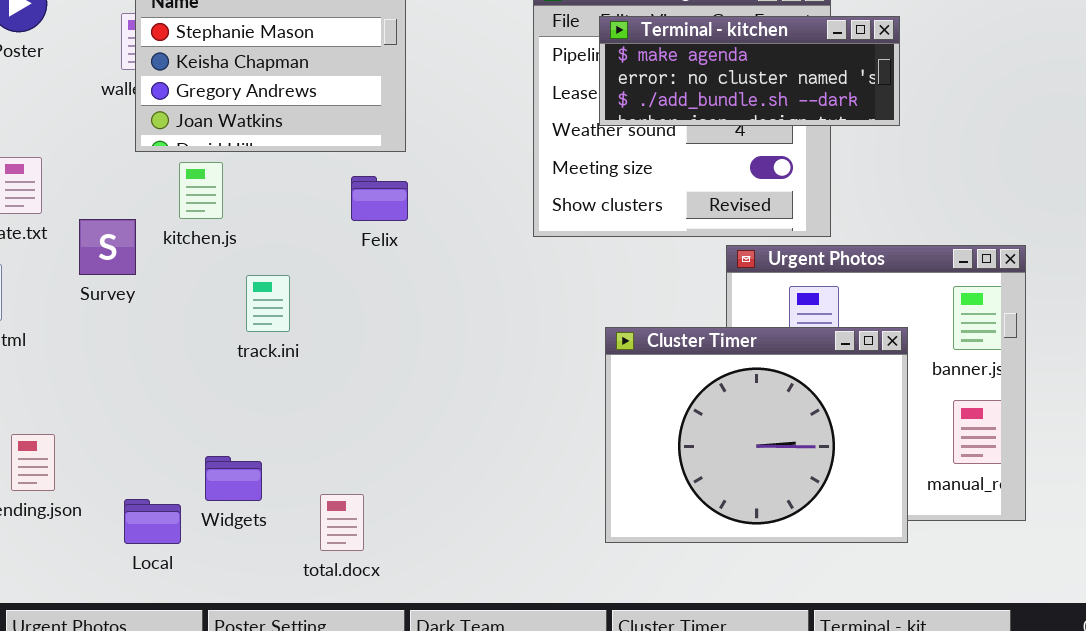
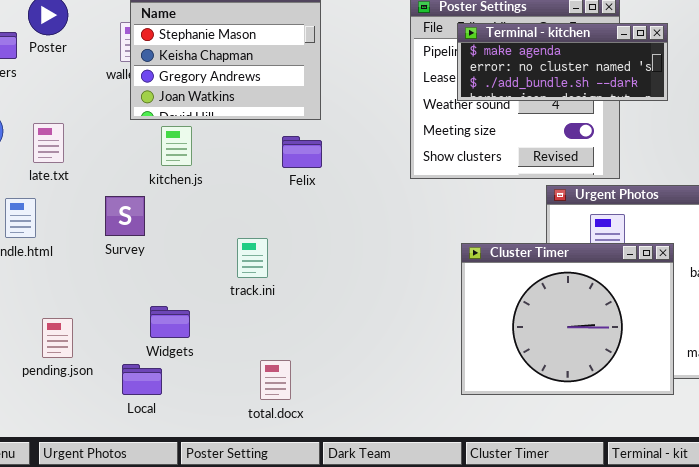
Survey: [79,219,136,275] -> [105,196,145,236], moved
track.ini: [246,275,290,332] -> [237,238,268,278], moved
Widgets: [205,456,262,501] -> [150,306,190,338], moved

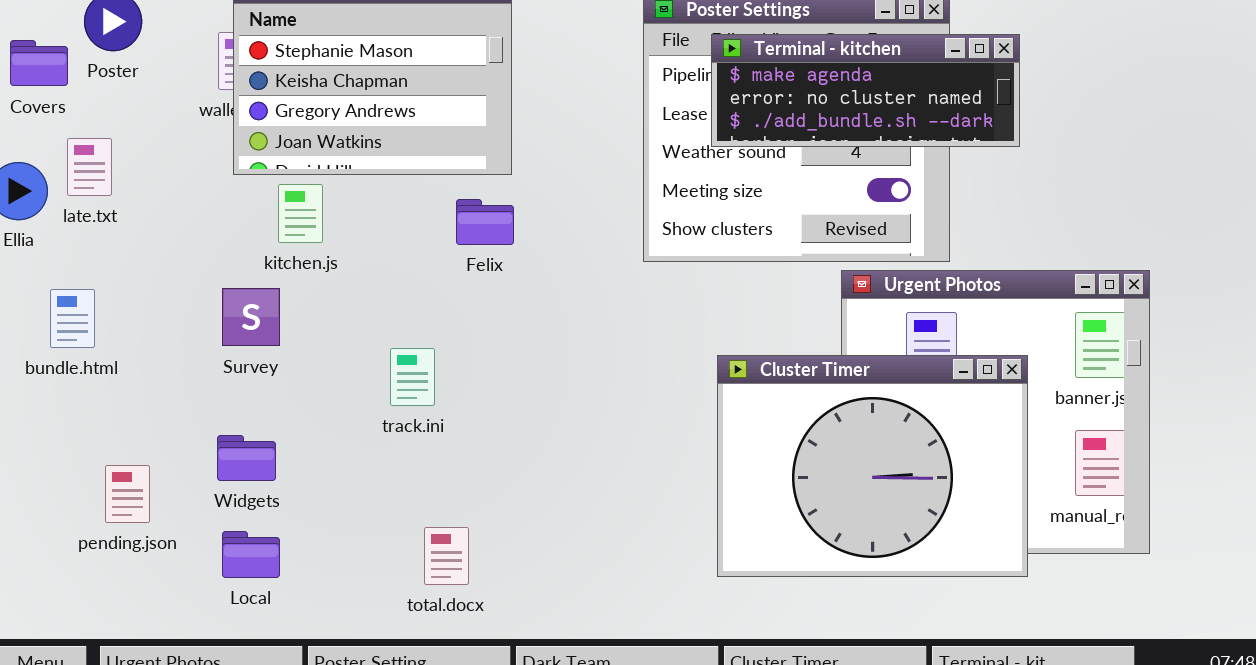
late.txt: [33,123,64,163] -> [67,138,112,196], moved
Survey: [105,196,145,236] -> [222,288,280,346], moved
Widgets: [150,306,190,338] -> [217,435,276,481], moved

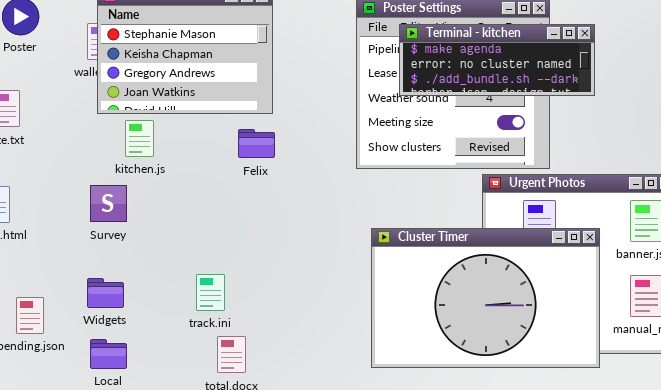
track.ini: [390,348,435,406] -> [196,274,225,311], moved
Cluster Timer: [717,355,1028,577] -> [371,228,600,368], resized

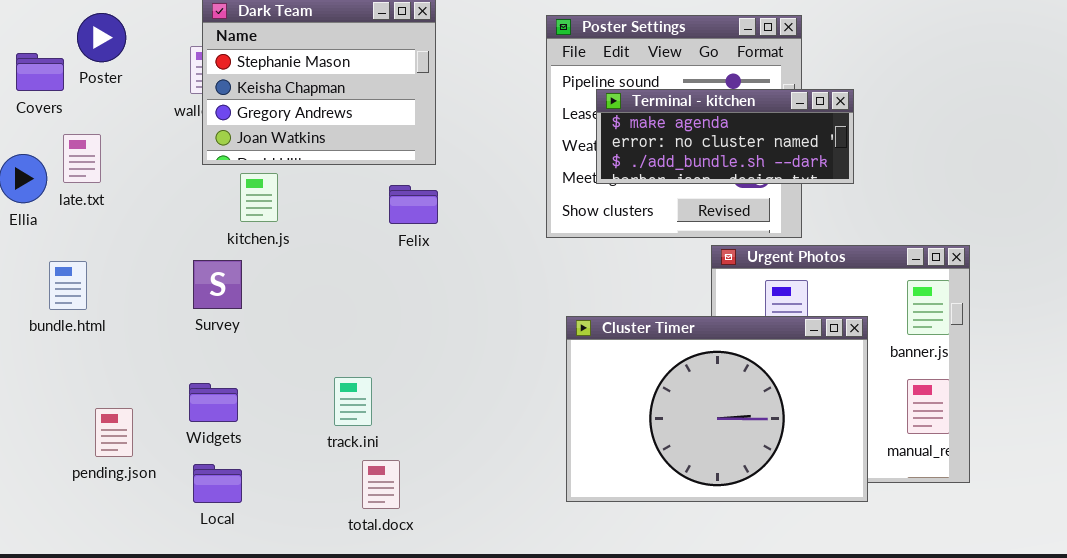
Terminal - kitchen: [399,24,595,96] -> [596,89,854,184], moved

